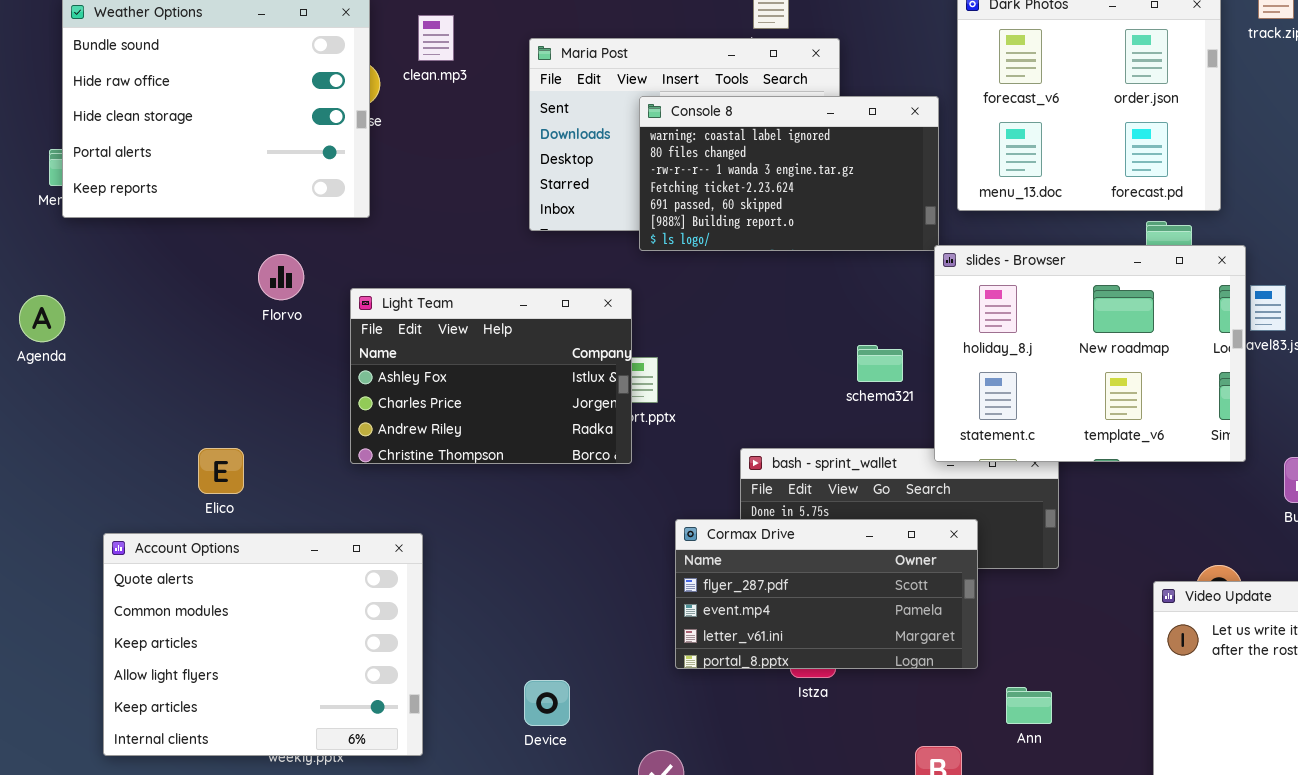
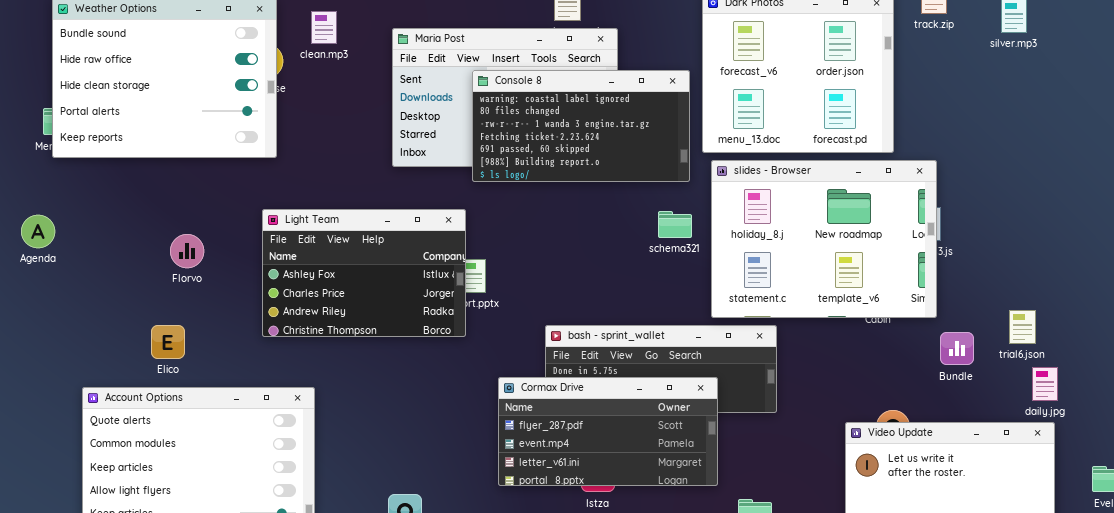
slides - Browser: [934,245,1246,462] -> [711,160,937,318], moved
Florvo: [258,254,304,300] -> [170,234,204,268], moved
schema321: [857,345,903,382] -> [658,211,692,238], moved

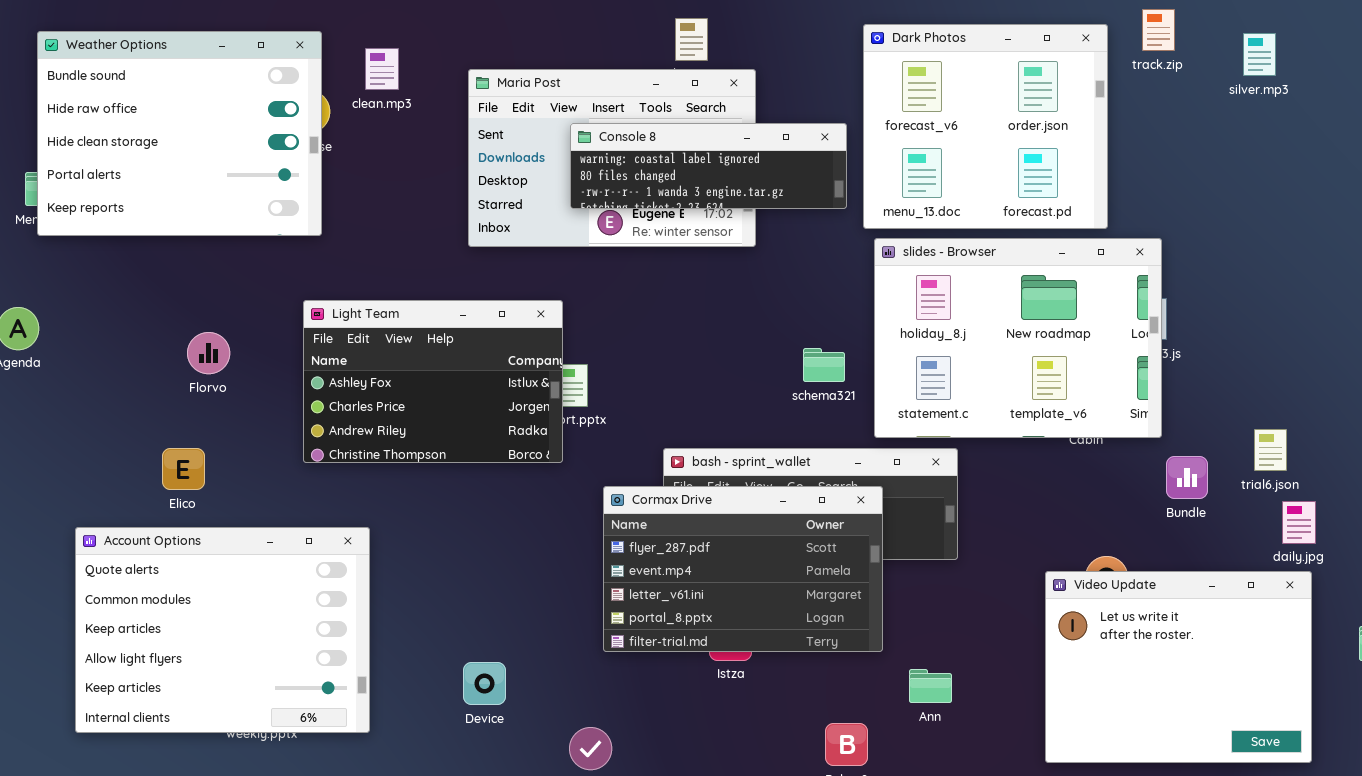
Console 8: [472,70,690,182] -> [570,123,847,209], resized
schema321: [658,211,692,238] -> [803,348,845,382], moved
Cormax Drive: [498,377,718,486] -> [603,486,883,652], resized

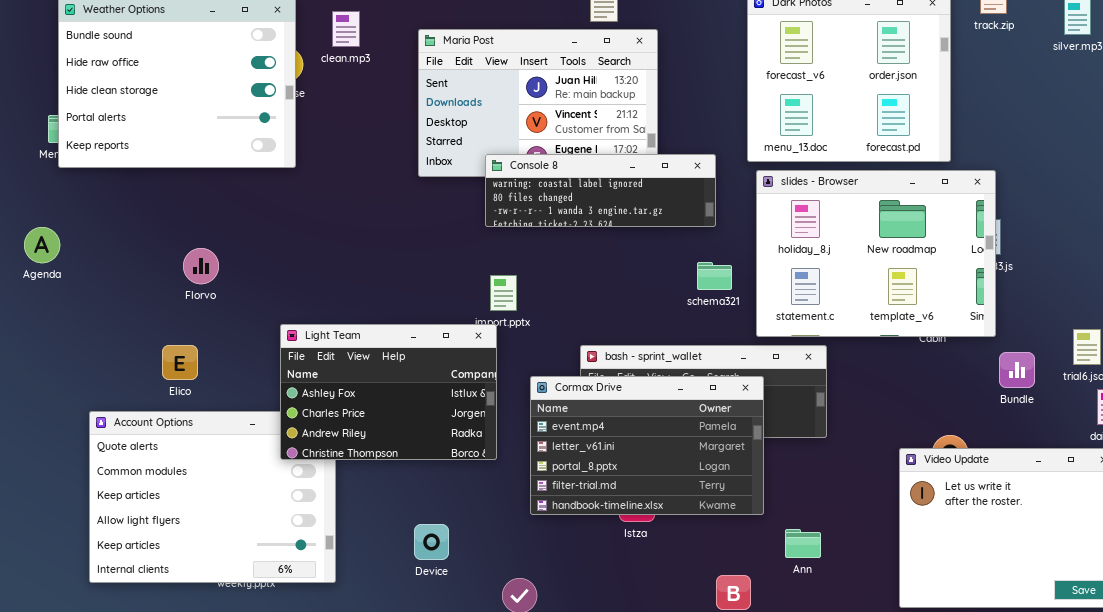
Console 8: [570,123,847,209] -> [485,154,716,227], moved
Light Team: [303,300,563,463] -> [280,324,497,460], moved
Cormax Drive: [603,486,883,652] -> [530,376,764,515], scrolled down 1 row

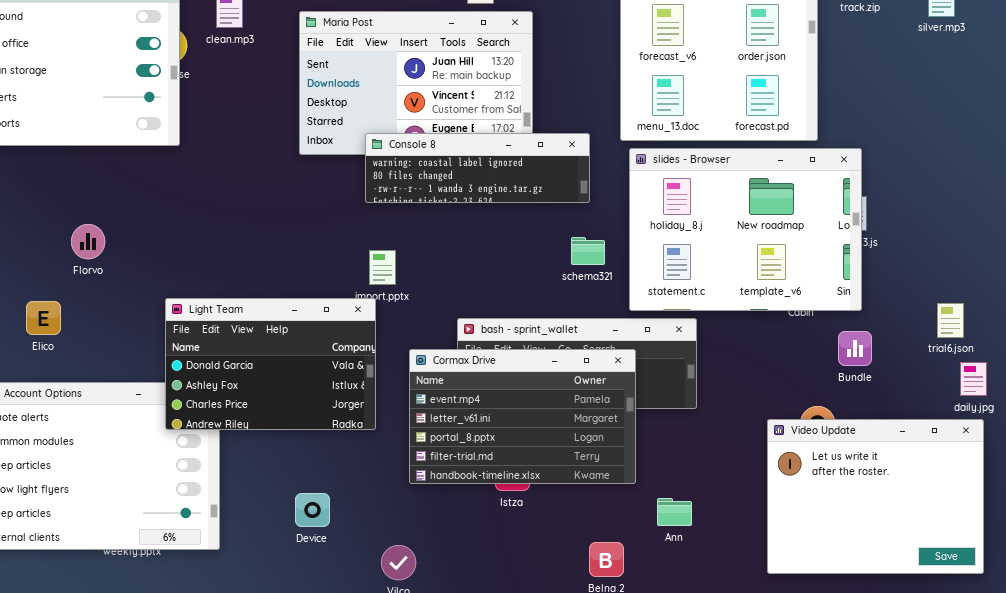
Light Team: [280,324,497,460] -> [165,298,376,430], scrolled up 1 row
Elico: [162,345,198,380] -> [26,301,61,335], moved
Bundle: [999,352,1035,388] -> [838,331,872,366], moved

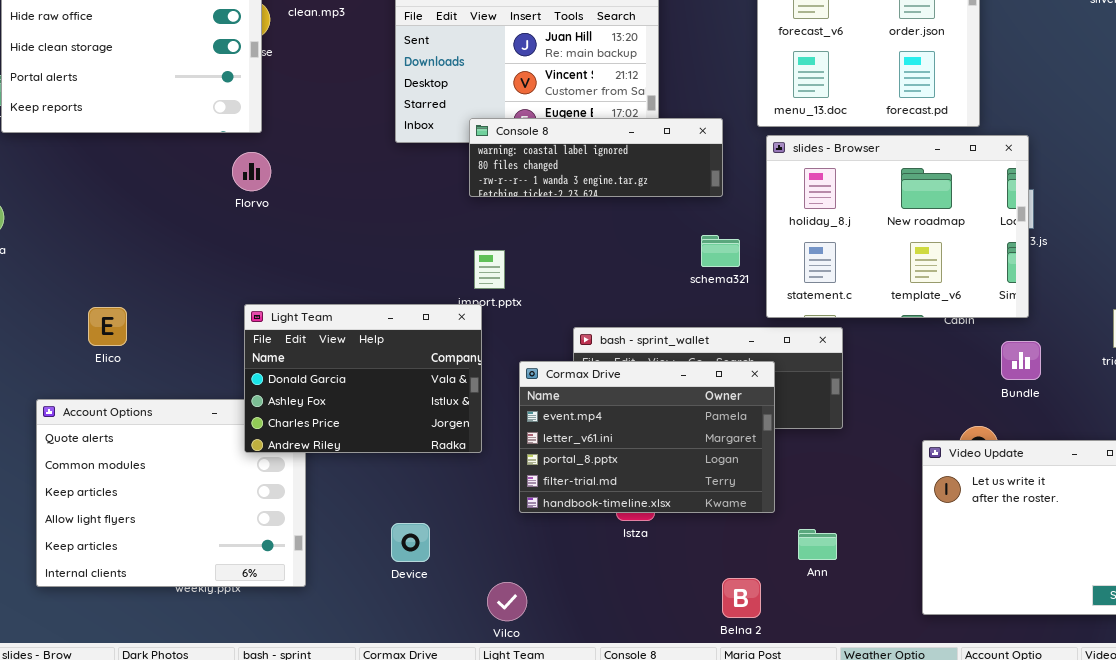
Florvo: [71,224,105,259] -> [232,152,271,191], moved

